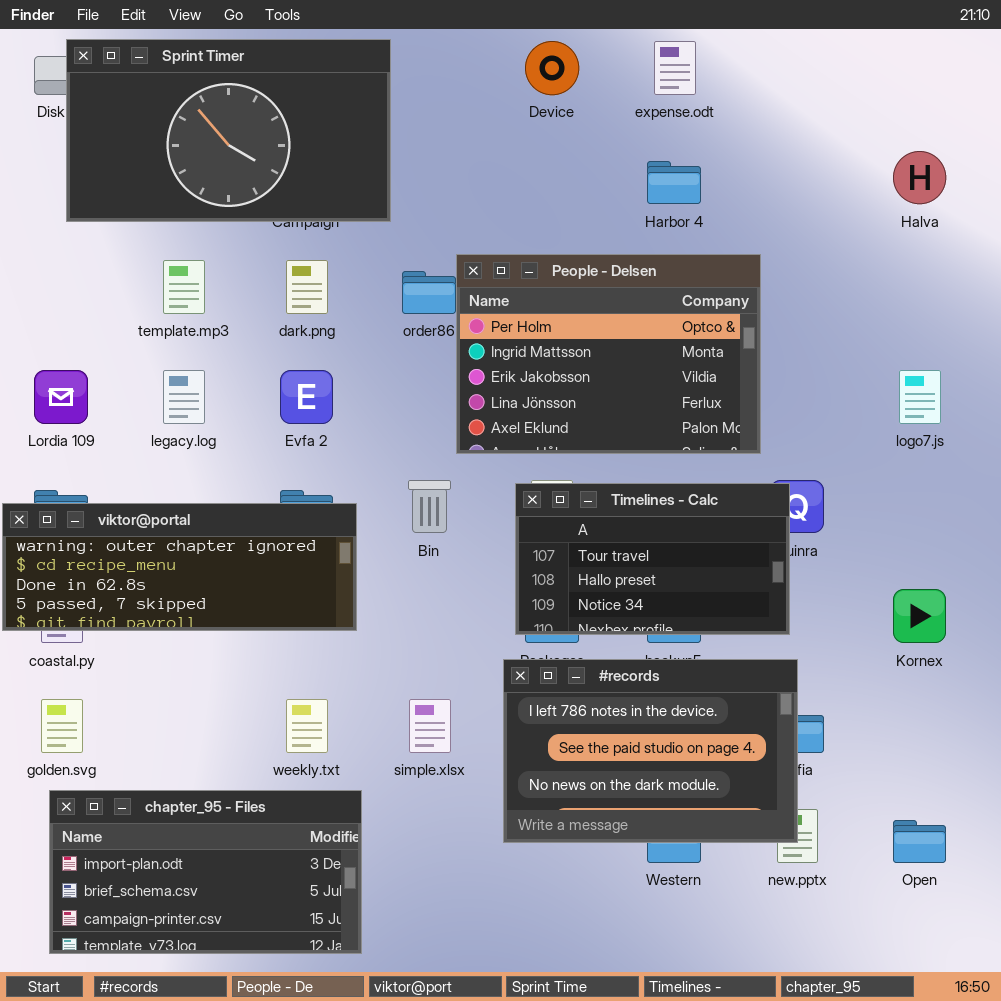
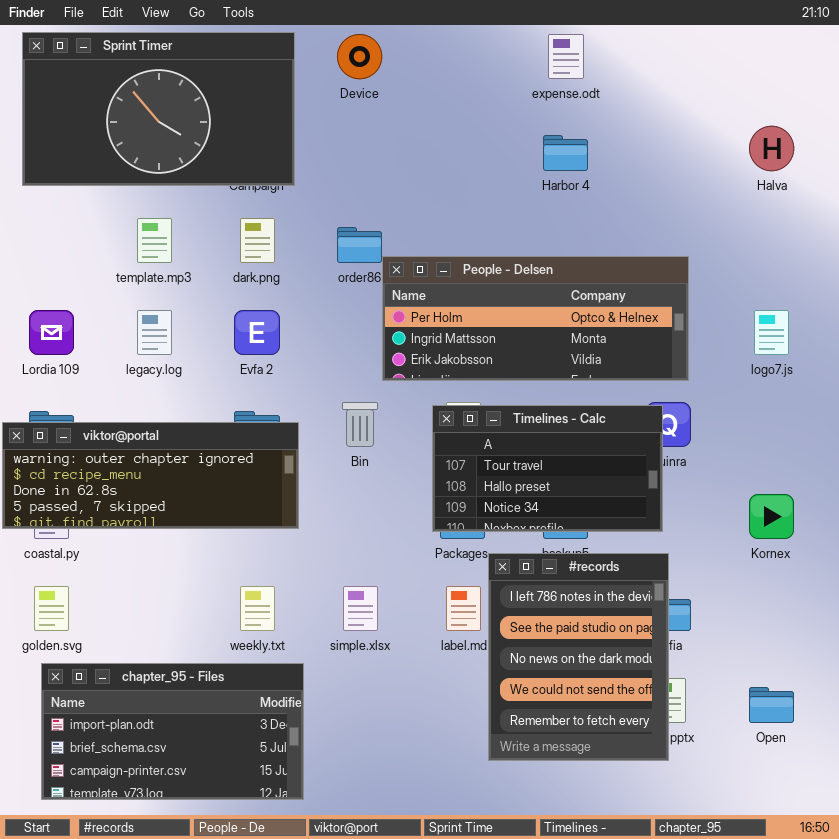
Sprint Timer: [66,39,391,222] -> [22,32,295,186], moved
Device: [525,41,579,95] -> [337,34,382,79], moved
People - Delsen: [456,254,761,454] -> [382,256,689,381], resized
#records: [503,659,798,843] -> [488,553,669,761], resized

